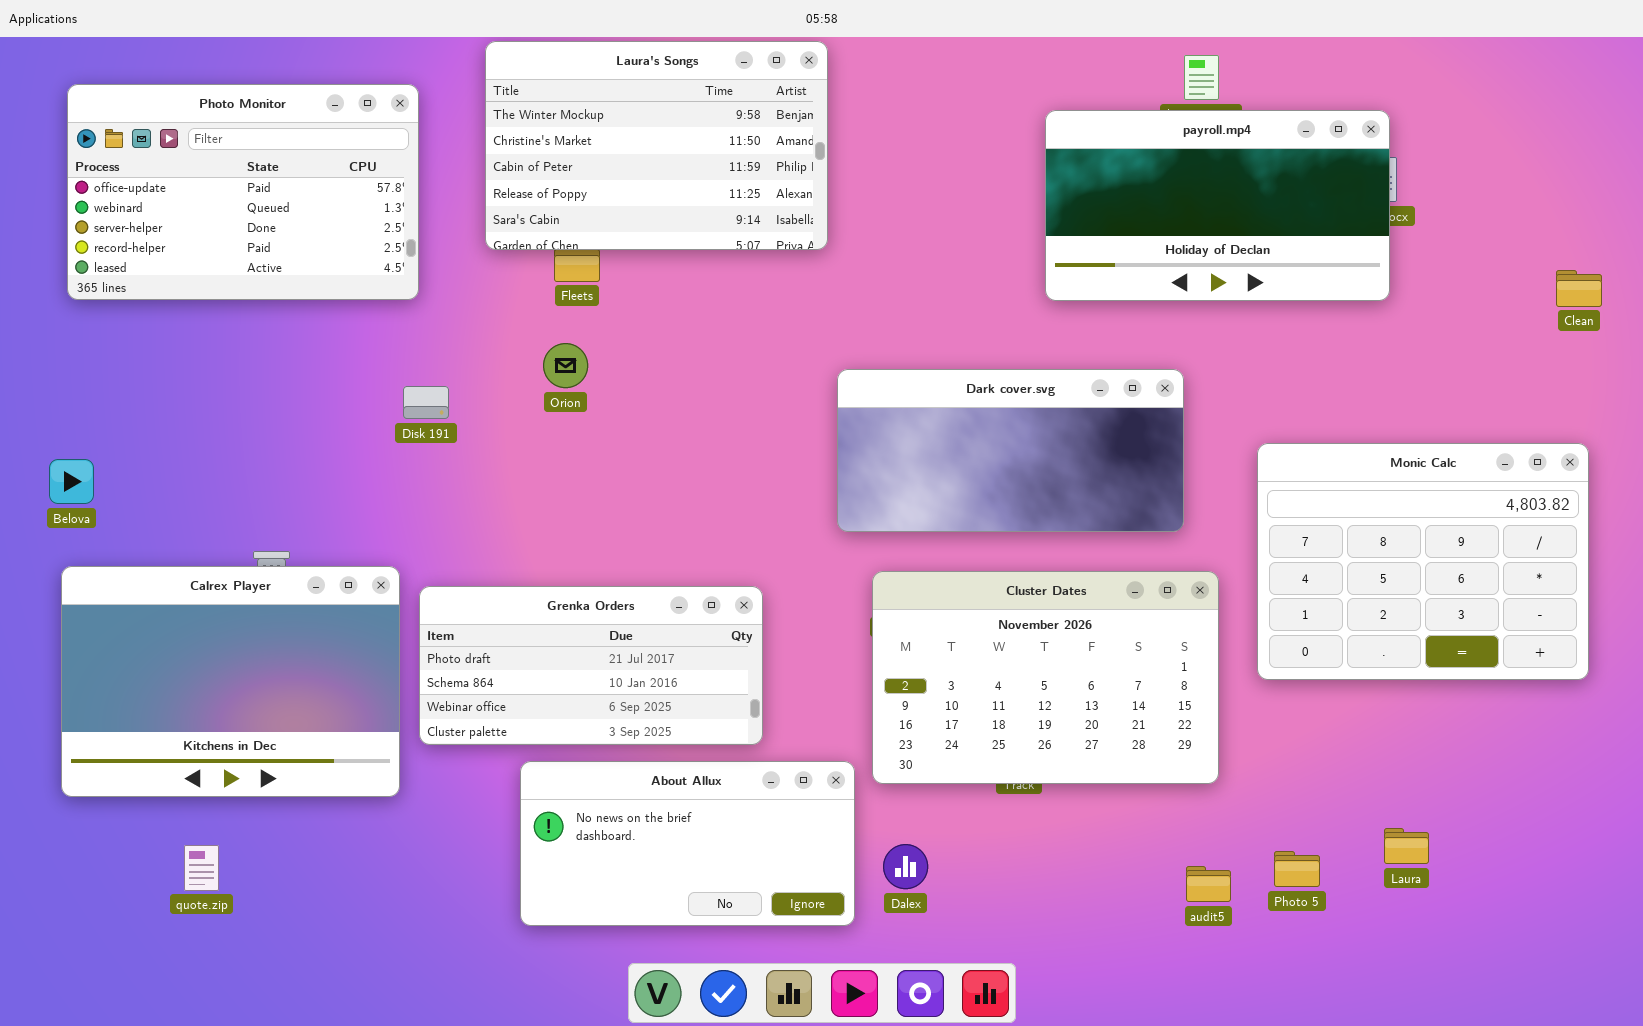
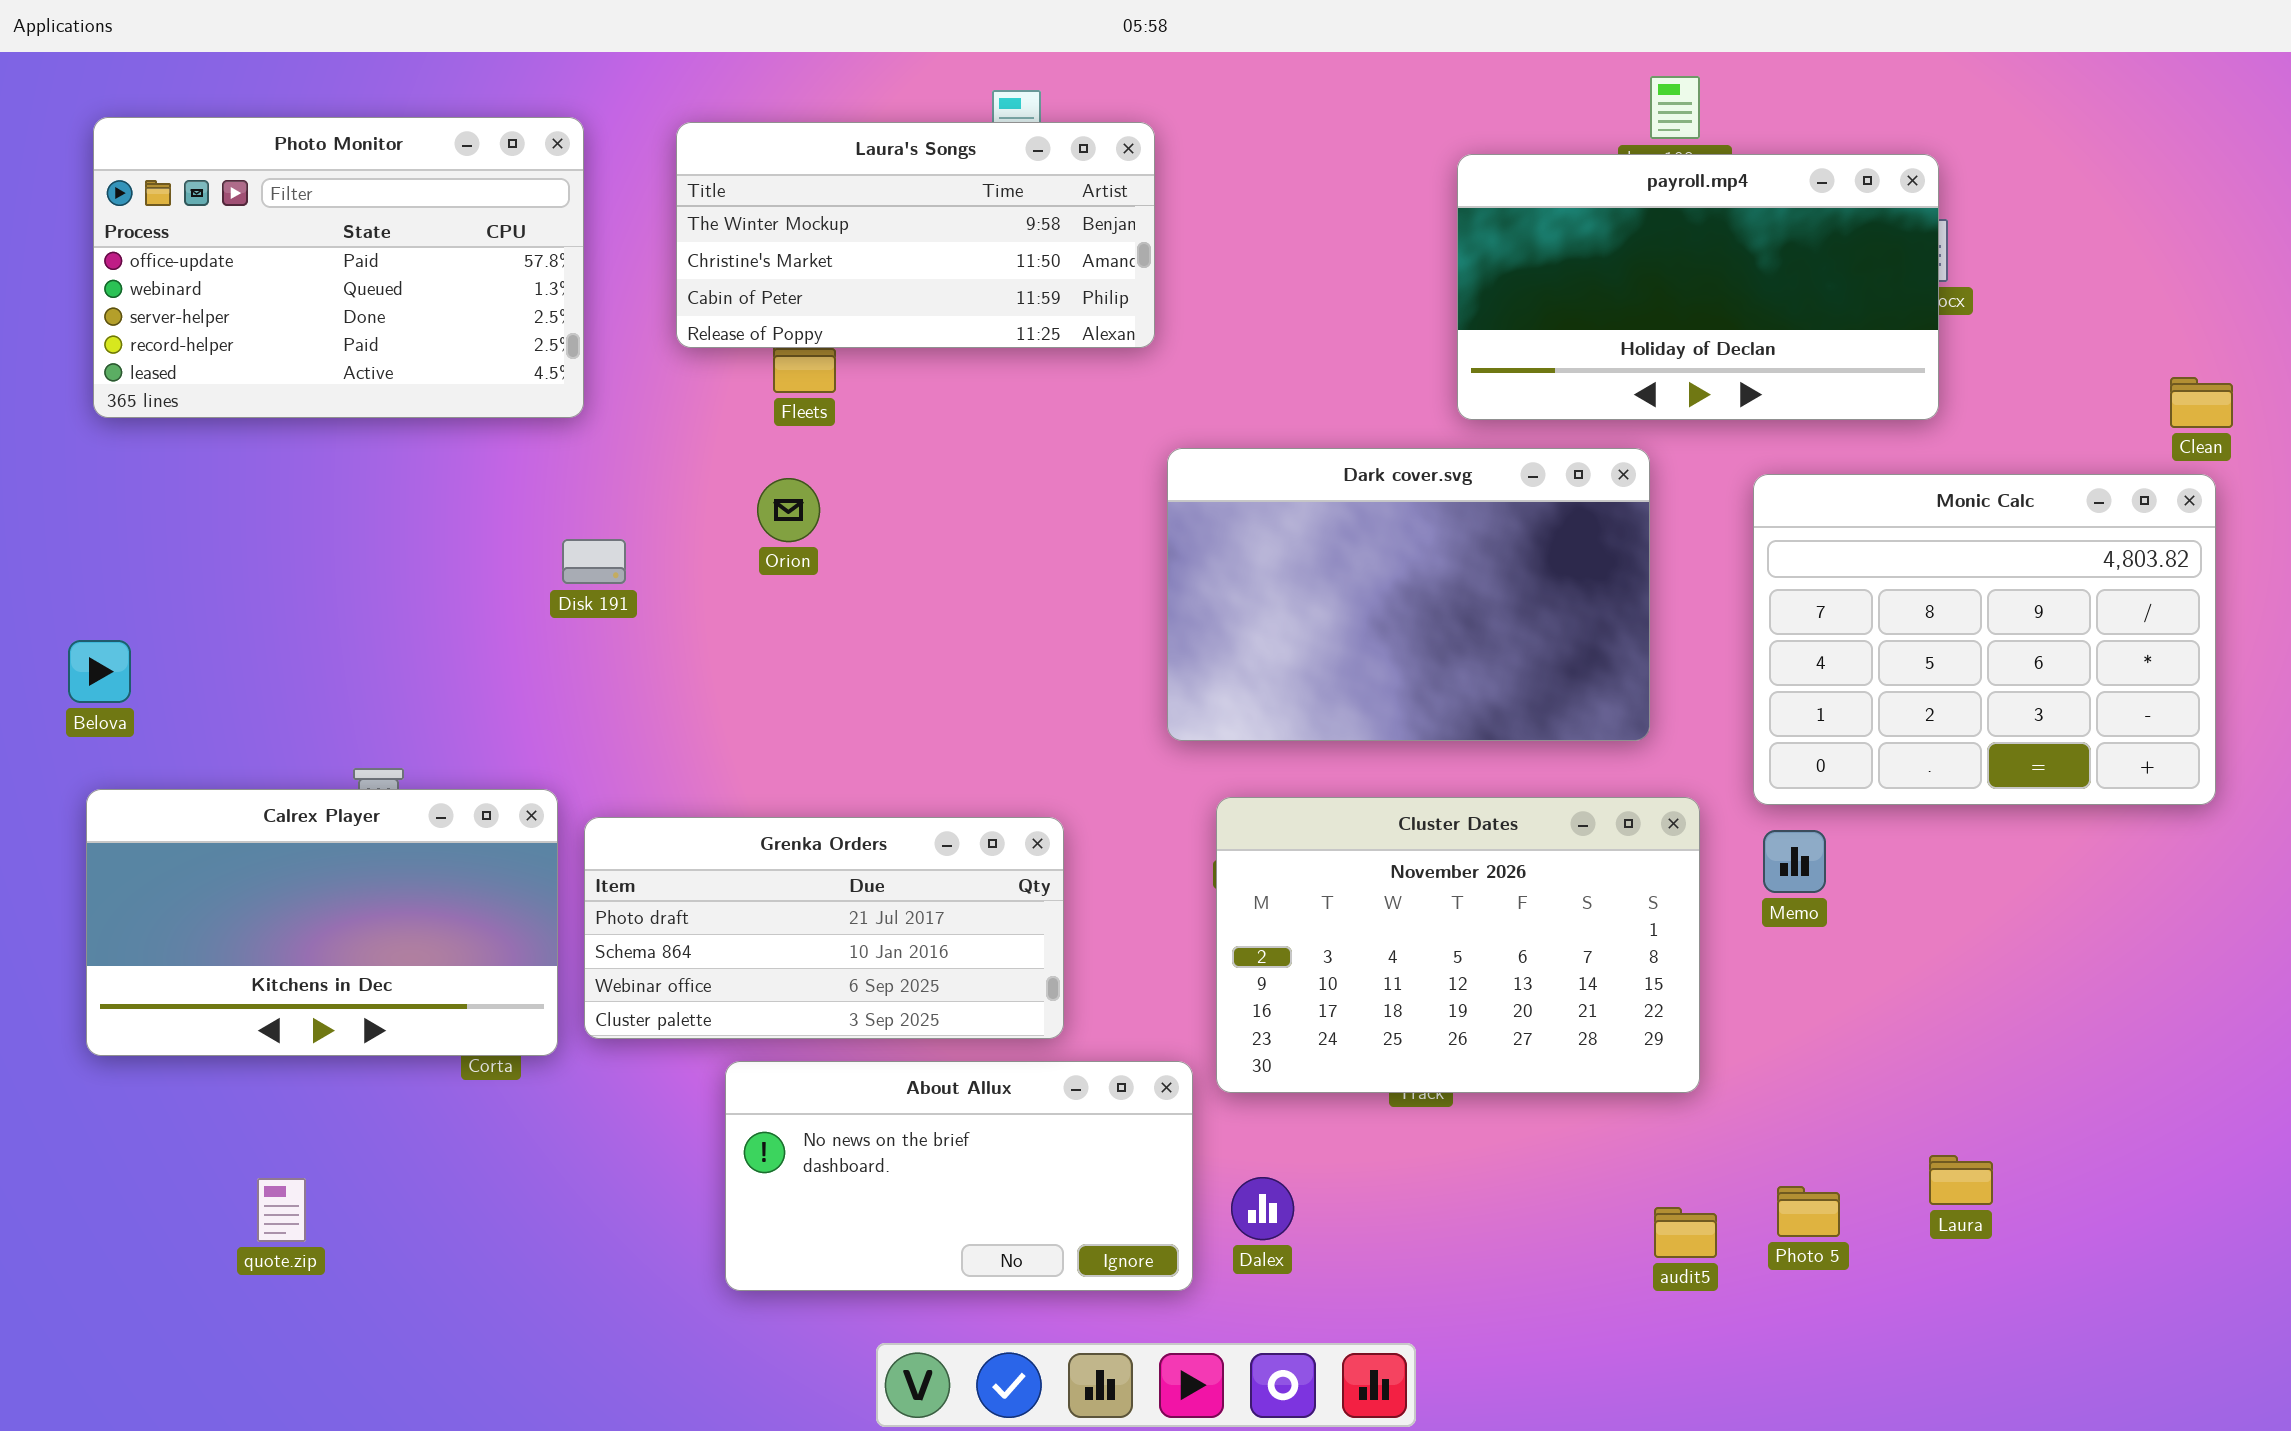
Laura's Songs: [485,41,828,250] -> [676,122,1155,348], resized
Dark cover.svg: [837,369,1184,532] -> [1167,448,1650,741], resized
Monic Calc: [1257,443,1589,680] -> [1753,474,2216,805], moved
Calrex Player: [61,566,400,797] -> [86,789,558,1056], resized

